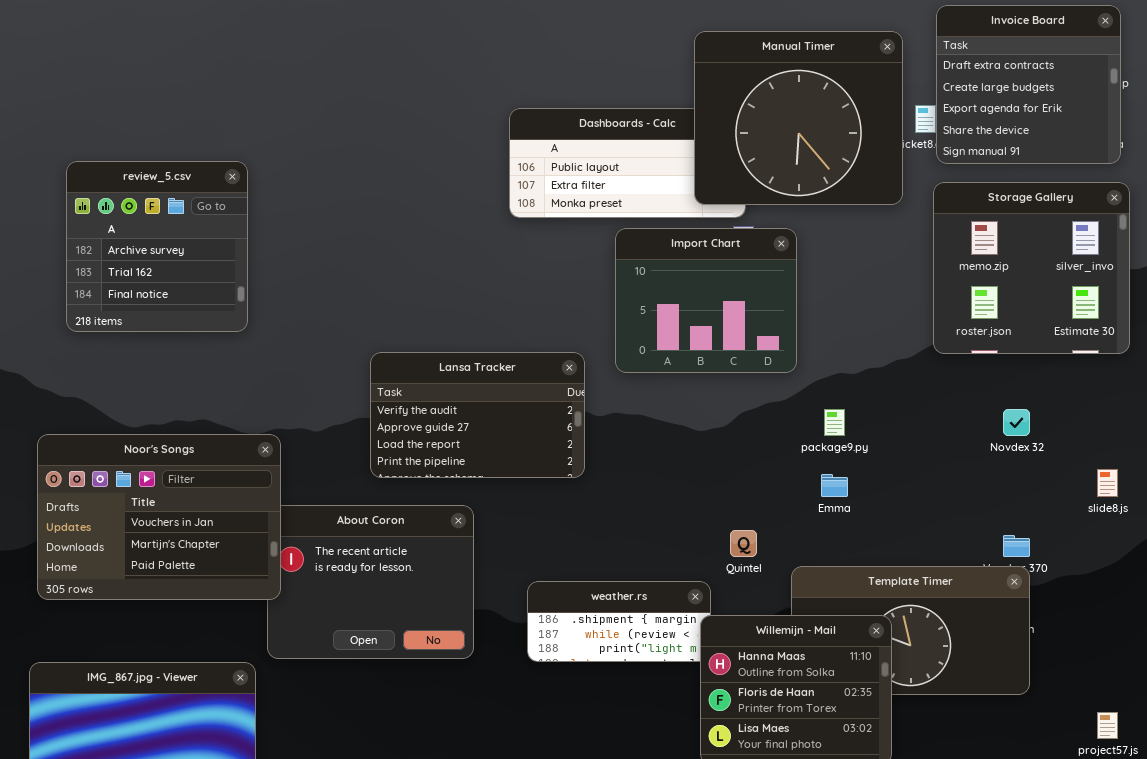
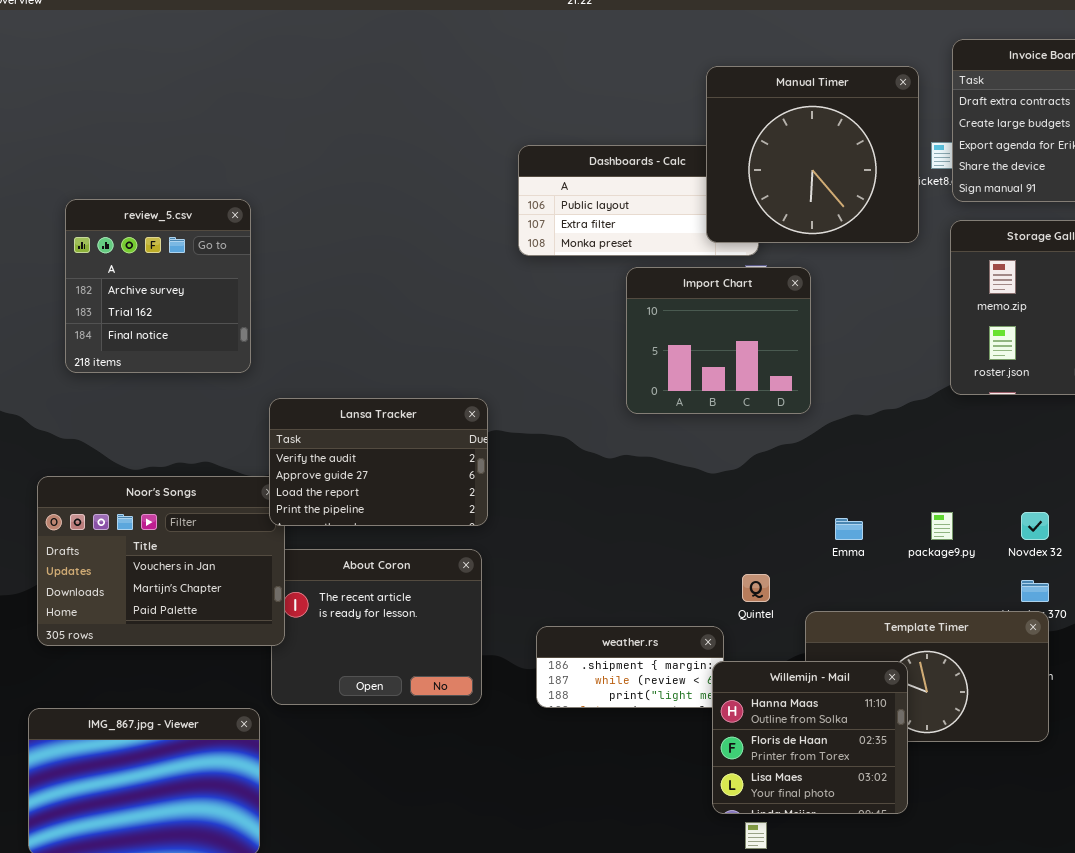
Lansa Tracker: [370,352,585,478] -> [269,398,488,526], moved
package9.py: [824,409,845,436] -> [931,512,953,540], moved
Novdex 32: [1003,409,1030,436] -> [1021,512,1049,540], moved

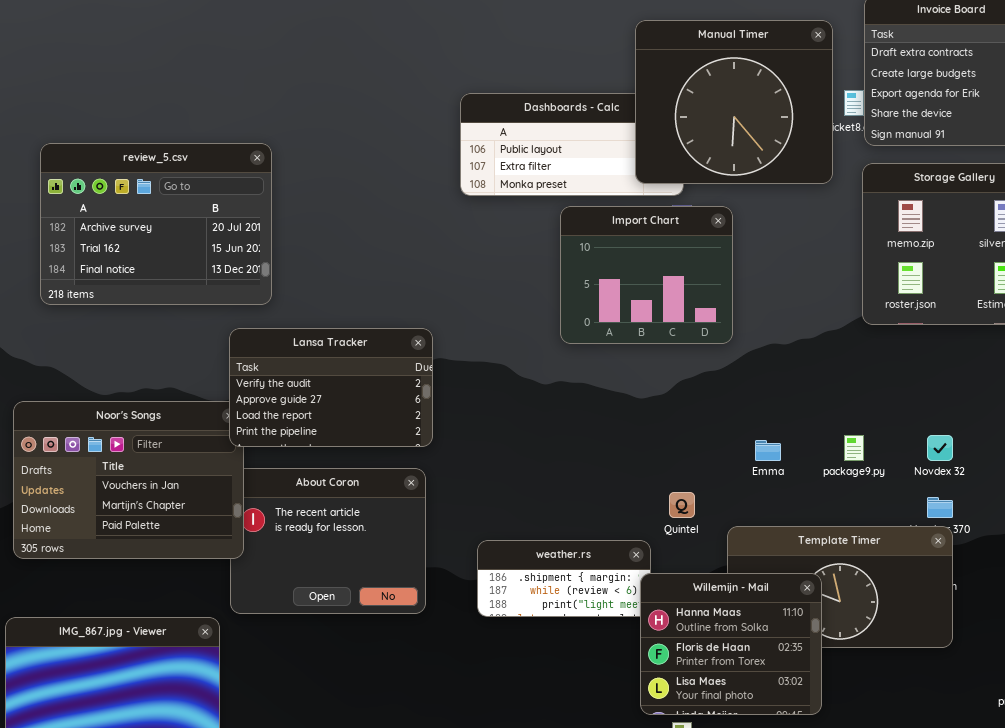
review_5.csv: [65,199,251,373] -> [40,143,272,305], resized

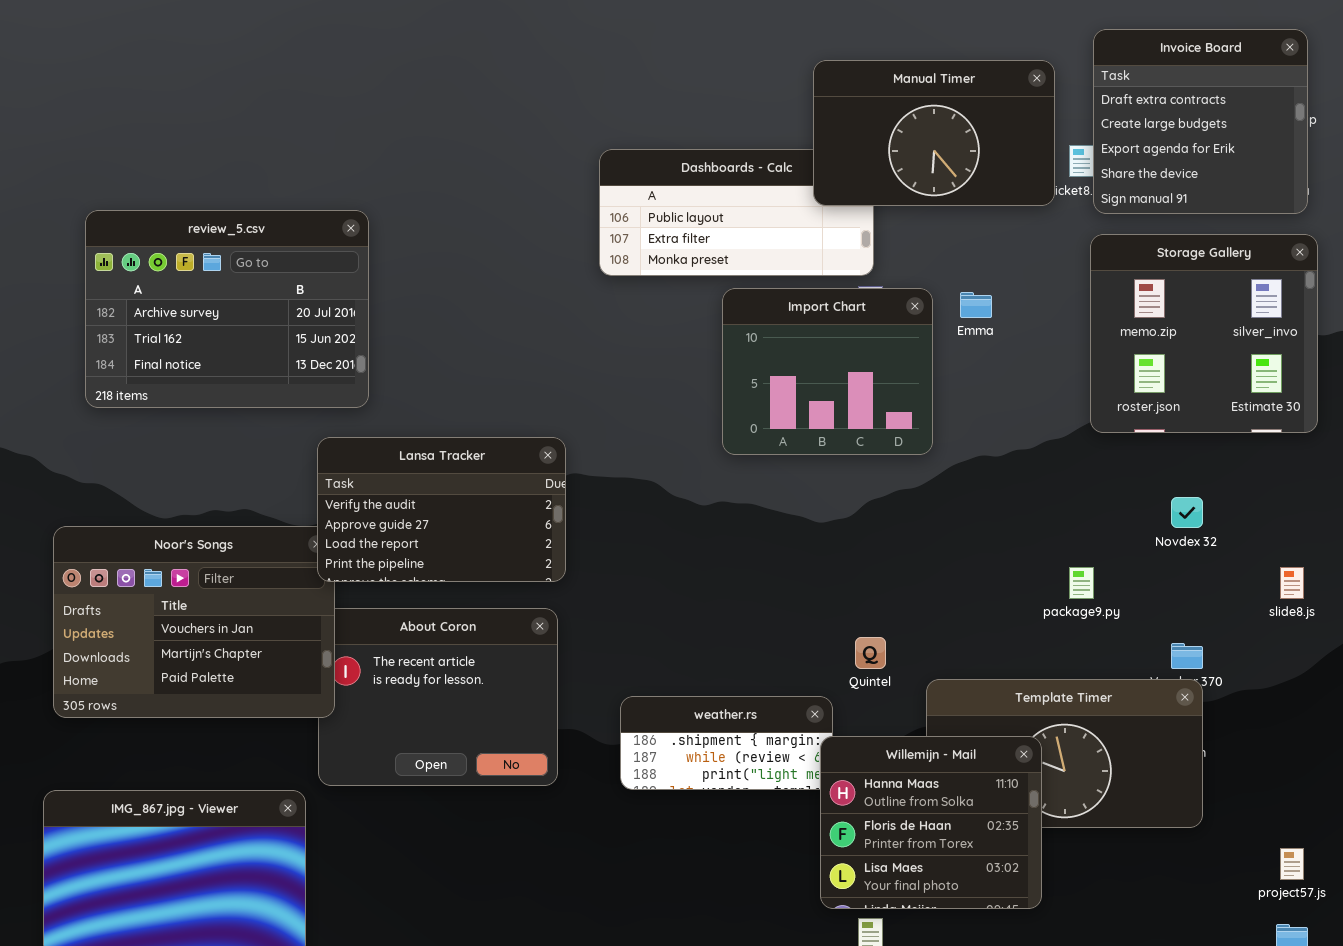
Manual Timer: [635,20,833,184] -> [813,60,1055,206], resized
Novdex 32: [927,435,953,461] -> [1171,497,1203,528], moved
Emma: [755,440,781,461] -> [960,292,992,318], moved

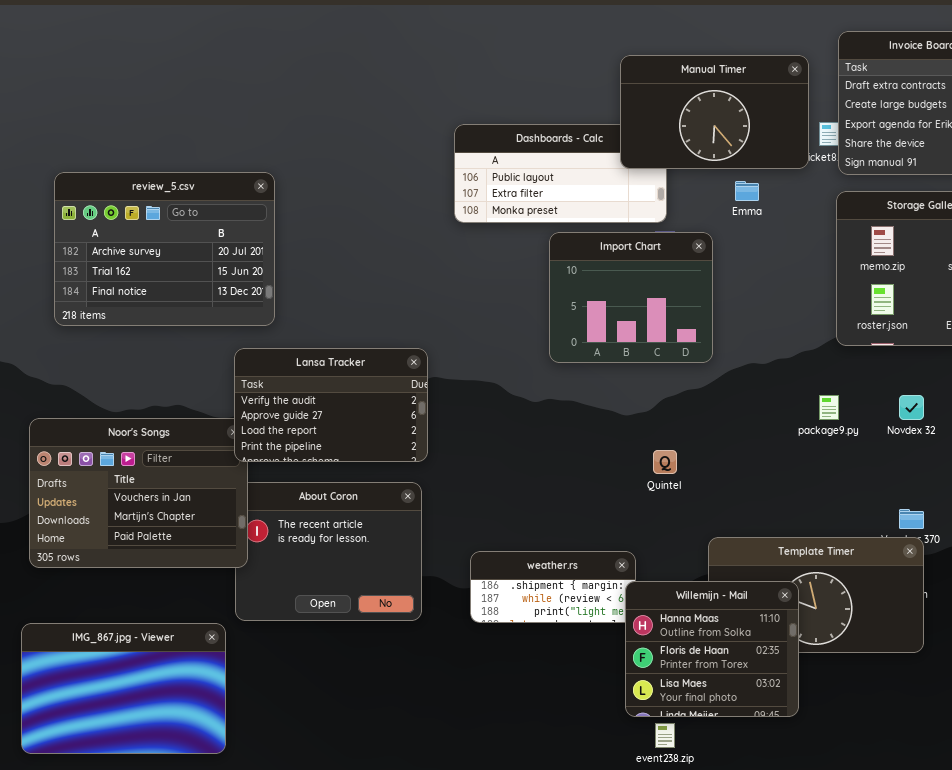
Emma: [960,292,992,318] -> [735,181,759,201], moved
package9.py: [1069,567,1094,599] -> [819,395,839,420], moved
Quintel: [855,637,886,669] -> [653,450,677,474], moved

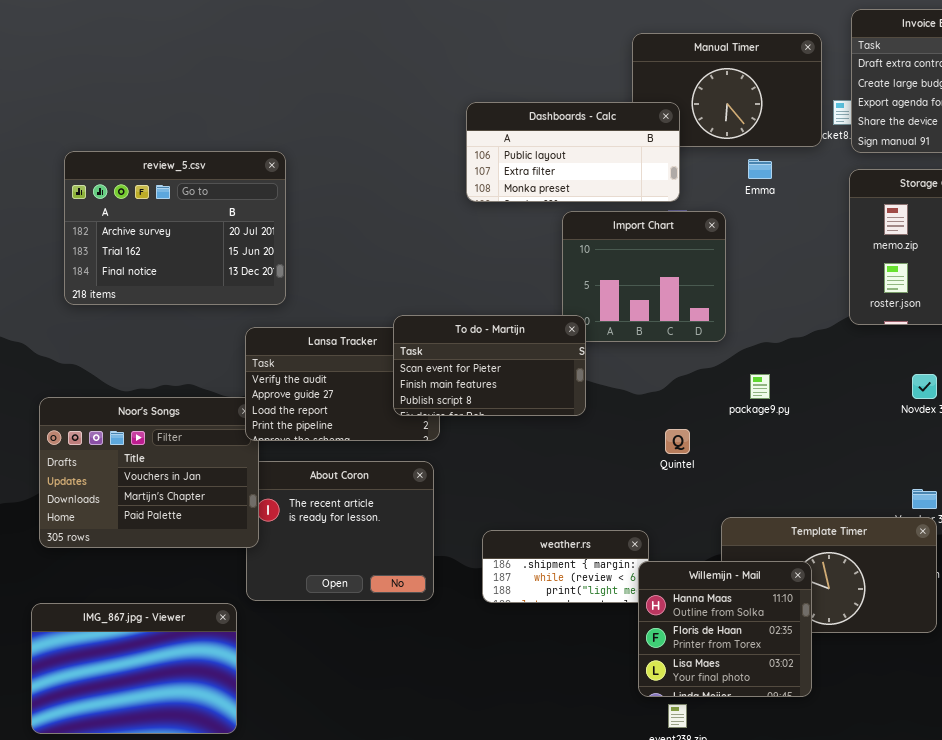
Dashboards - Calc: [454,124,667,223] -> [466,102,680,202], raised
To do - Martijn: none -> [393,315,586,416], opened
package9.py: [819,395,839,420] -> [750,374,770,399], moved

